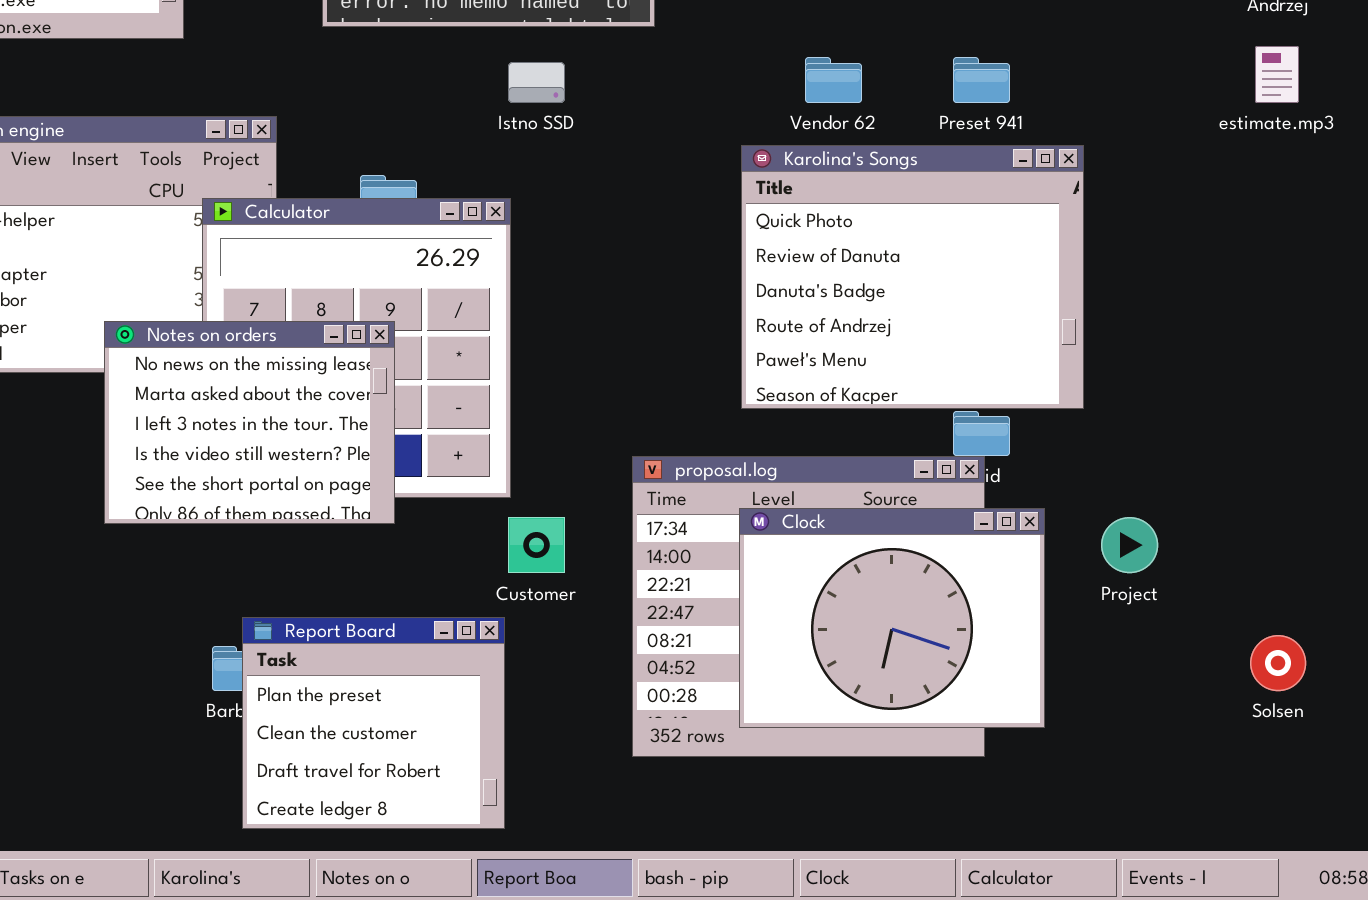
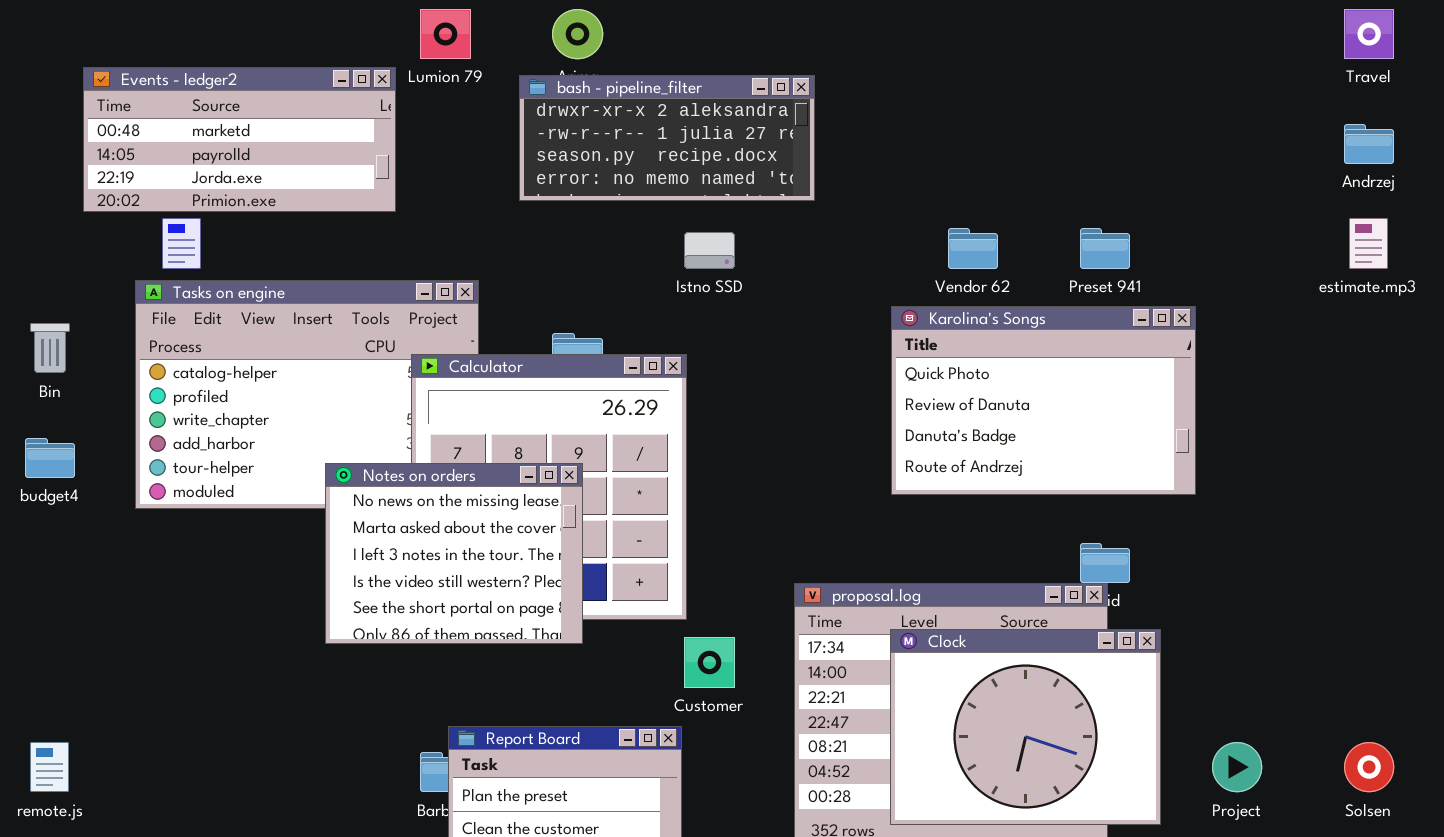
Karolina's Songs: [741,145,1084,409] -> [891,306,1196,495], resized
Project: [1101,517,1158,573] -> [1212,742,1262,792], moved

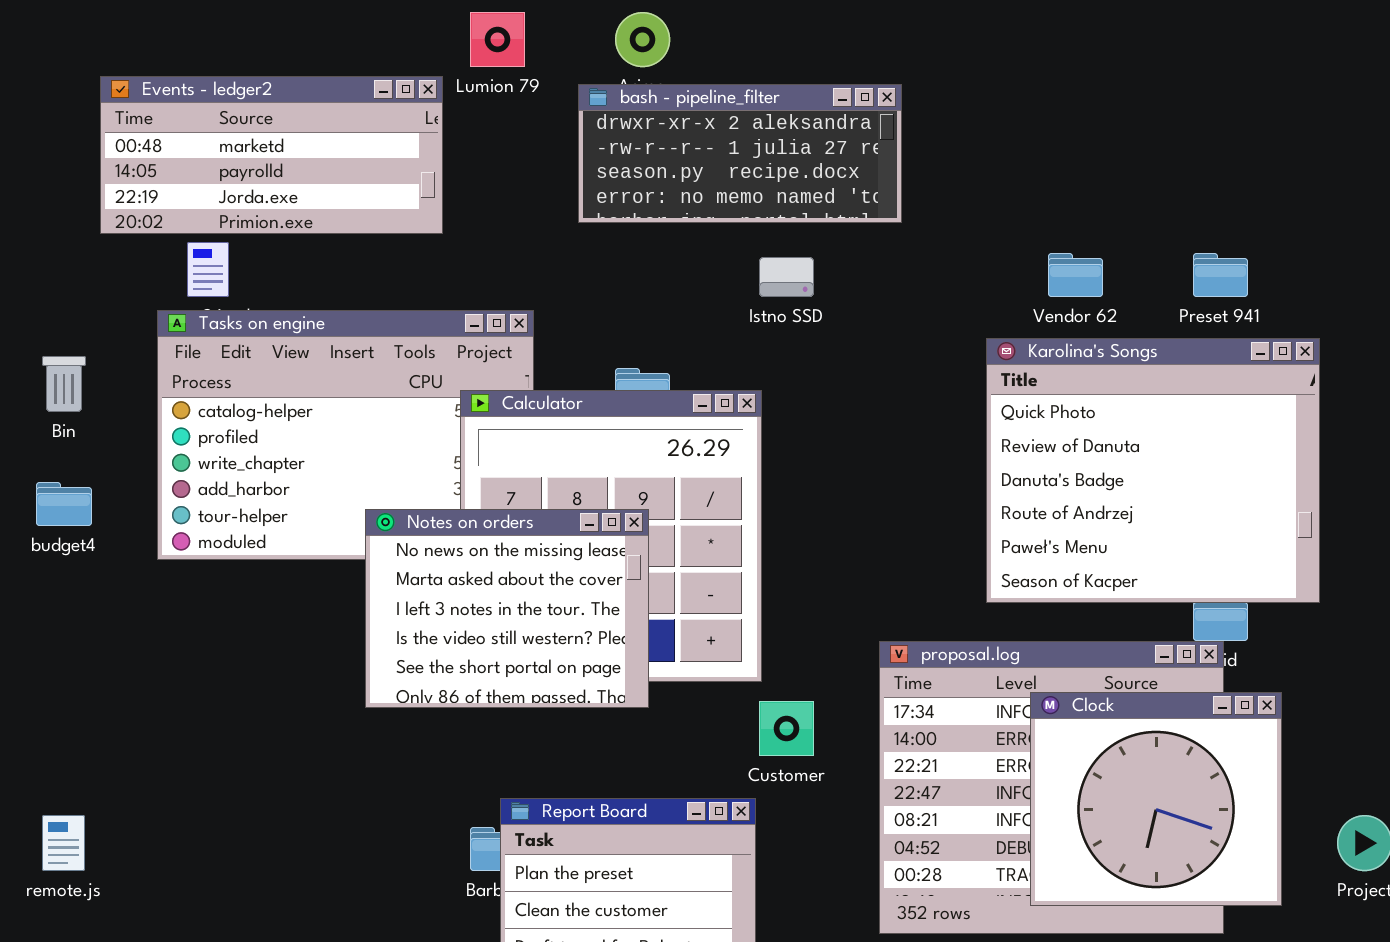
Karolina's Songs: [891,306,1196,495] -> [986,338,1320,603], resized
Clock: [890,629,1161,825] -> [1030,692,1282,906], resized

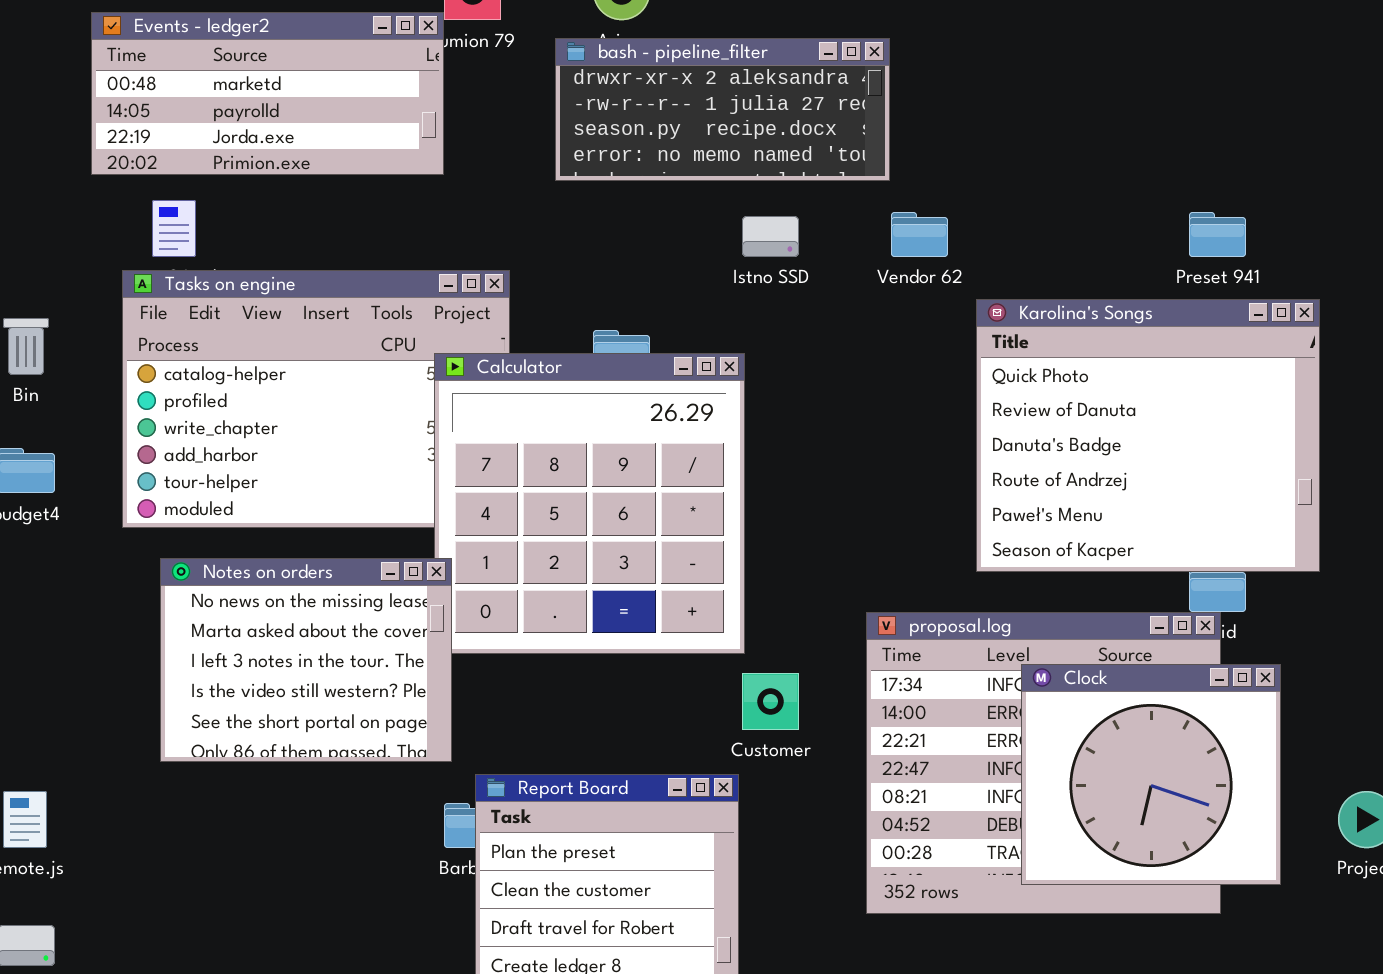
Events - ledger2: [100,76,443,234] -> [91,12,444,175], moved
Vendor 62: [1048,253,1103,297] -> [891,212,948,257], moved
Notes on orders: [365,509,649,708] -> [160,558,452,762], moved

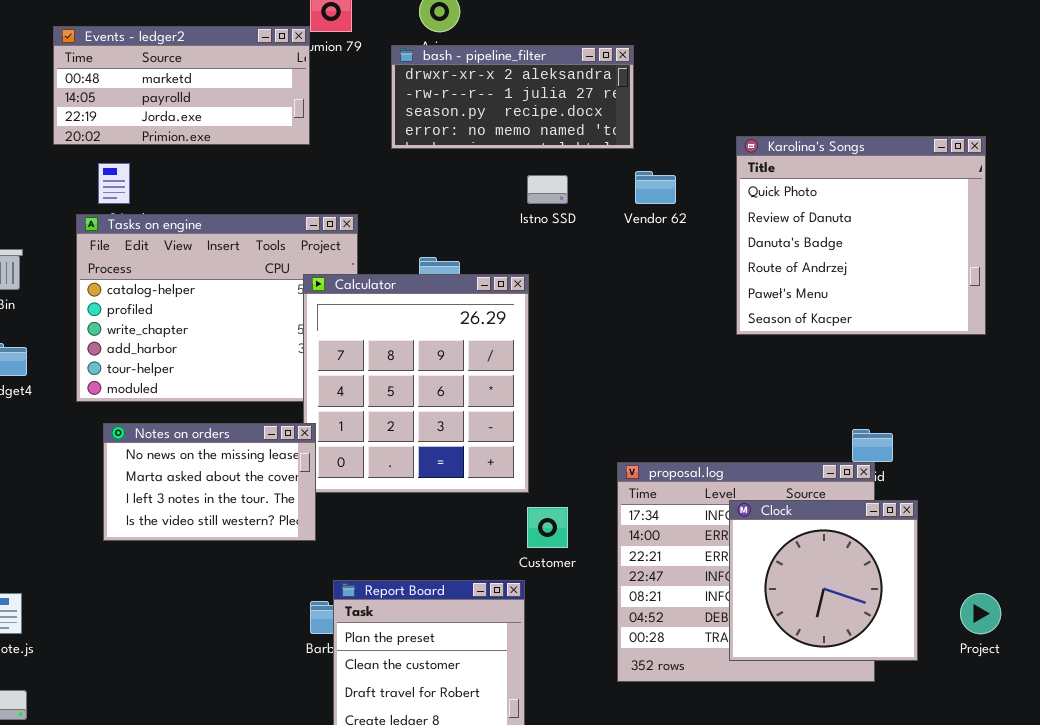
Karolina's Songs: [976,299,1320,572] -> [736,136,986,335], moved
Notes on orders: [160,558,452,762] -> [103,423,316,541], resized

